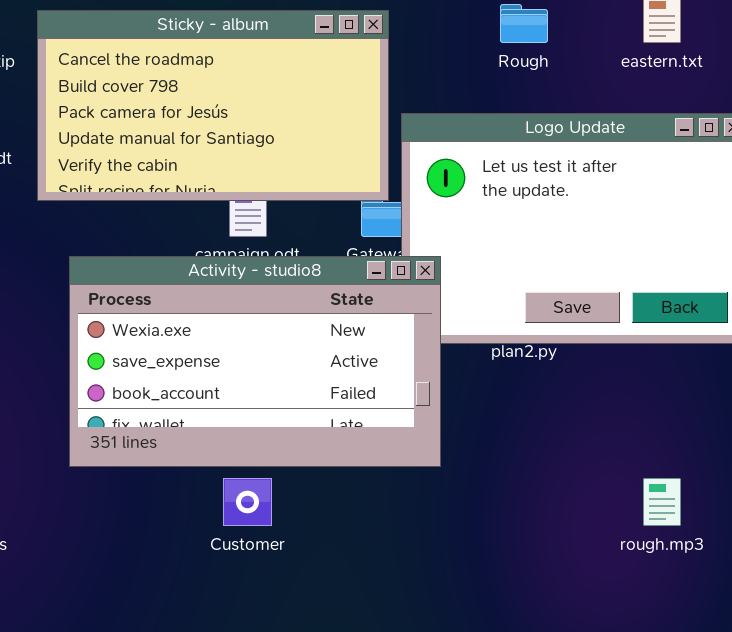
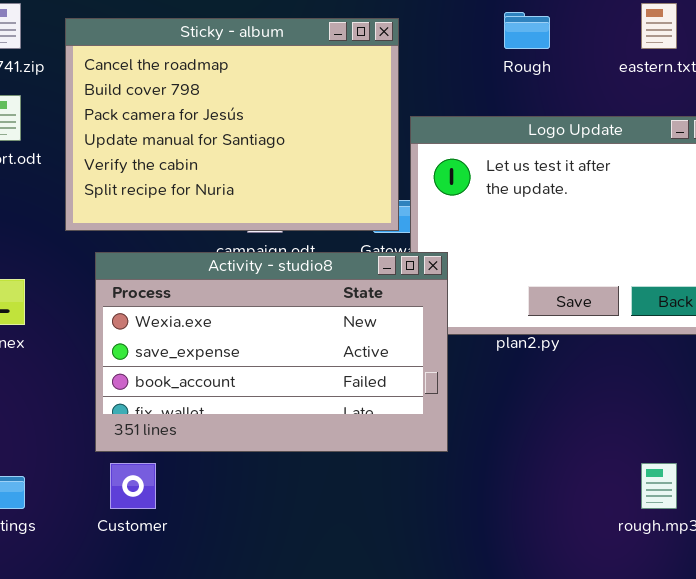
Sticky - album: [37,10,389,201] -> [65,18,399,231], resized
Customer: [223,478,272,526] -> [110,463,156,509], moved

